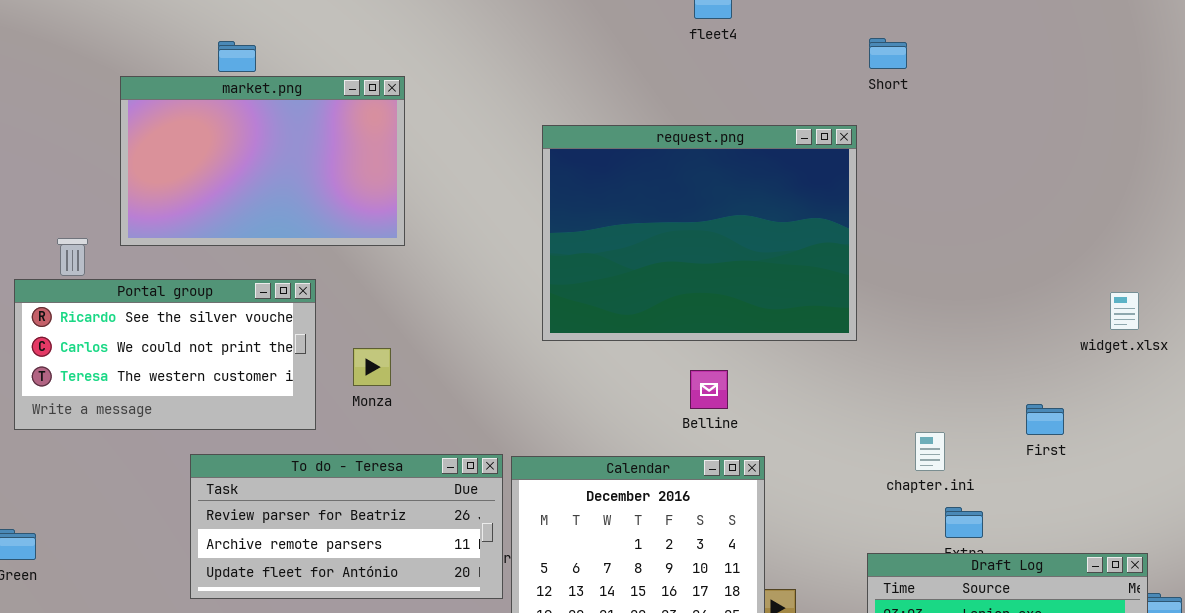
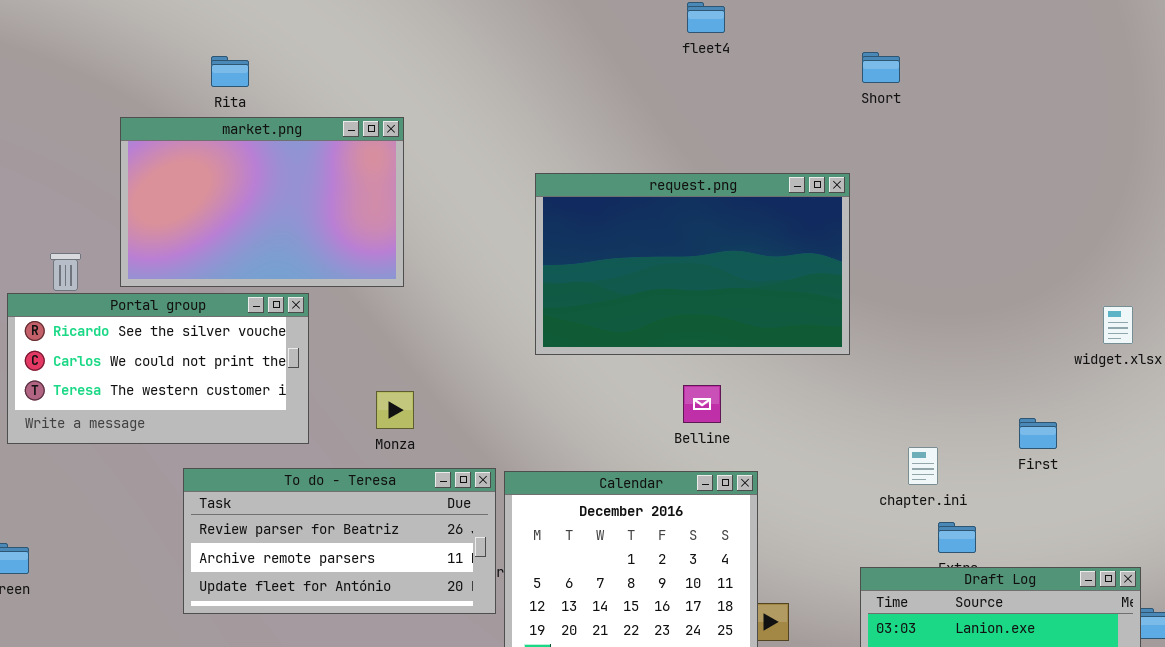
market.png: [120,76,405,246] -> [120,117,404,287], moved
request.png: [542,125,857,341] -> [535,173,850,355], resized
Monza: [353,348,391,386] -> [376,391,414,429], moved

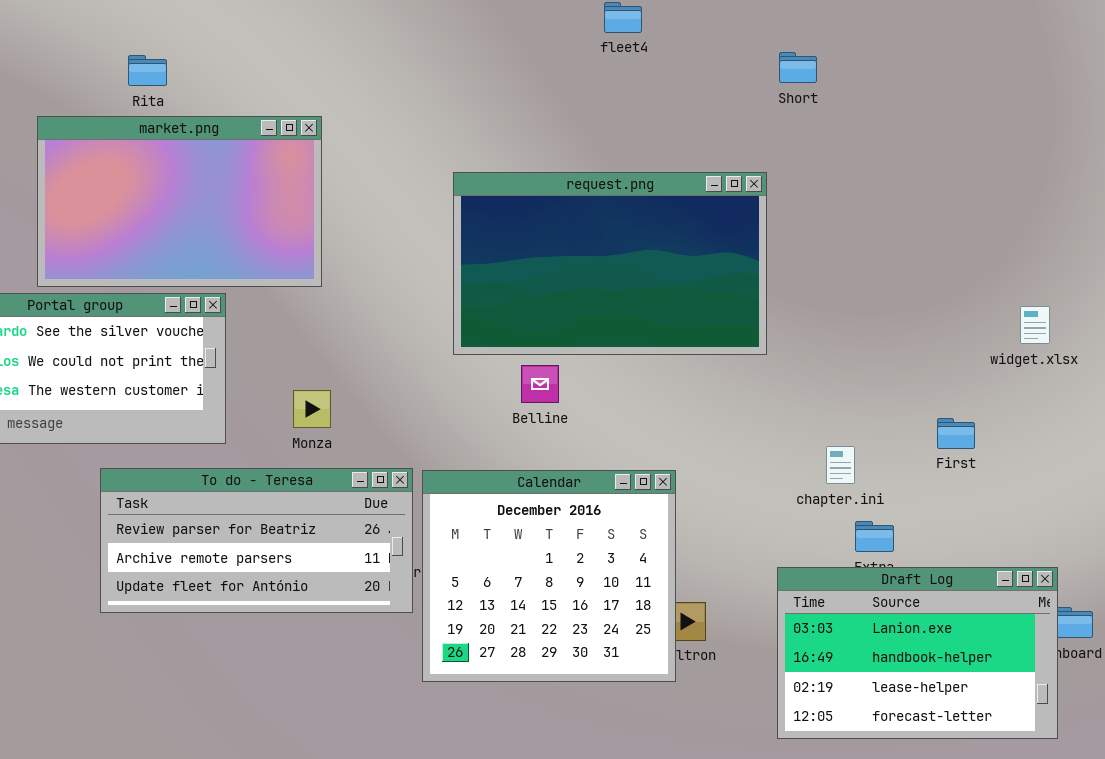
Belline: [683,385,721,423] -> [521,365,559,403], moved

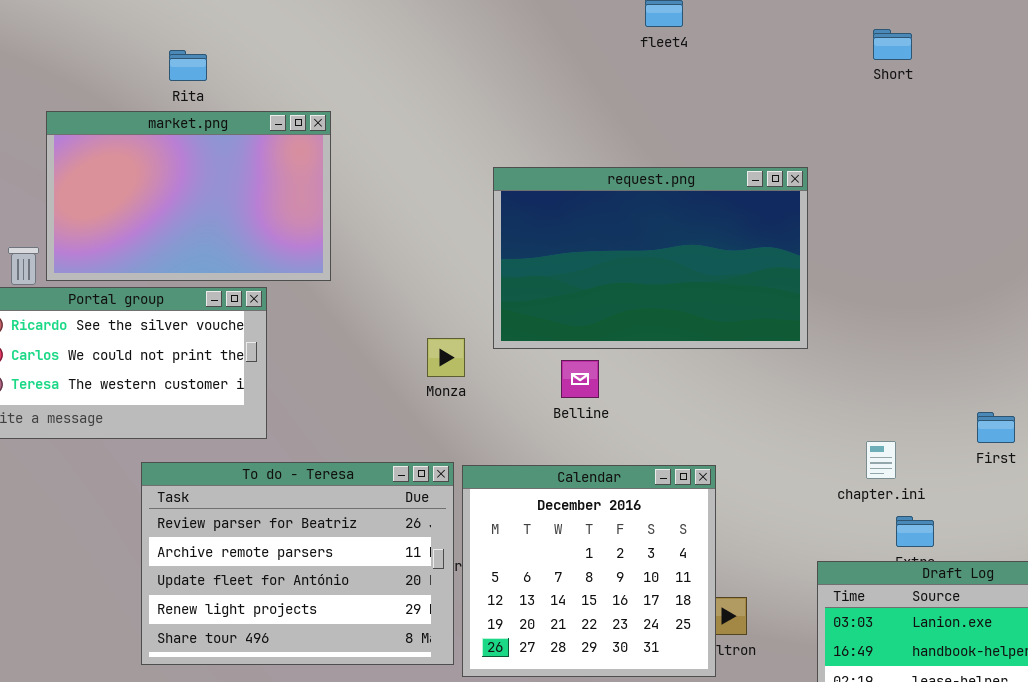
Short: [779,52,817,83] -> [873,29,912,60], moved
market.png: [37,116,322,287] -> [46,111,331,281], moved
Monza: [293,390,331,428] -> [427,338,465,377], moved
To do - Teresa: [100,468,413,613] -> [141,462,454,665], resized

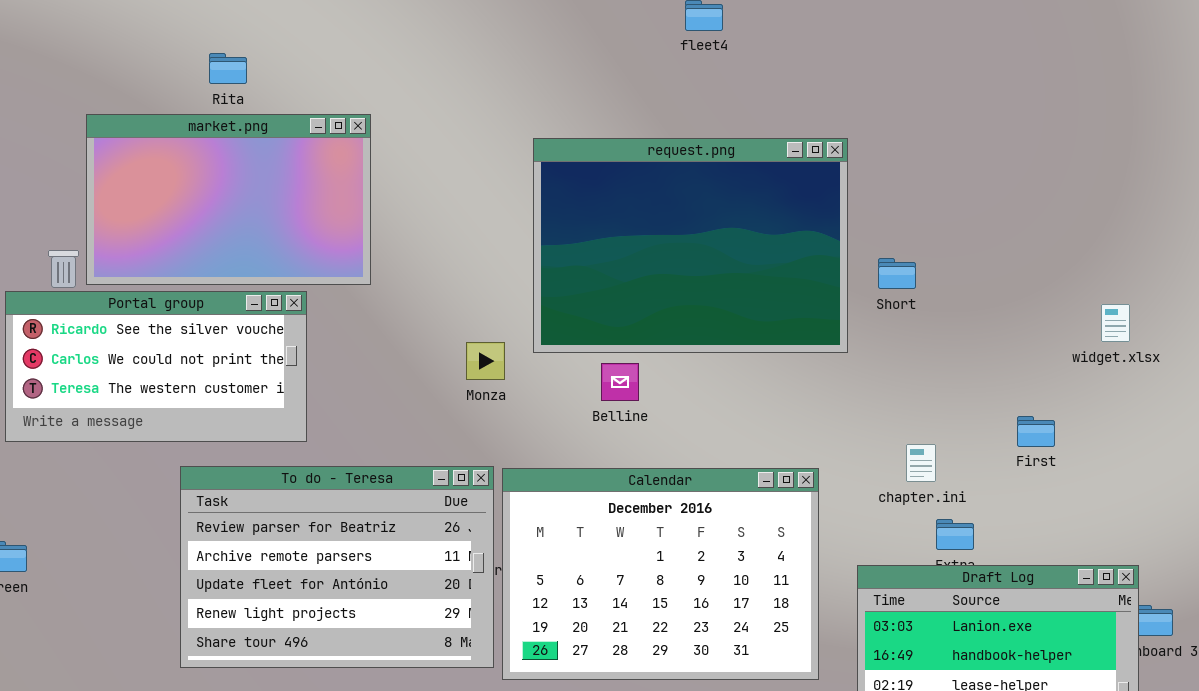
Short: [873,29,912,60] -> [878,258,916,289], moved
request.png: [493,167,808,349] -> [533,138,848,353], resized
Calendar: [462,465,716,677] -> [502,468,819,680], resized

